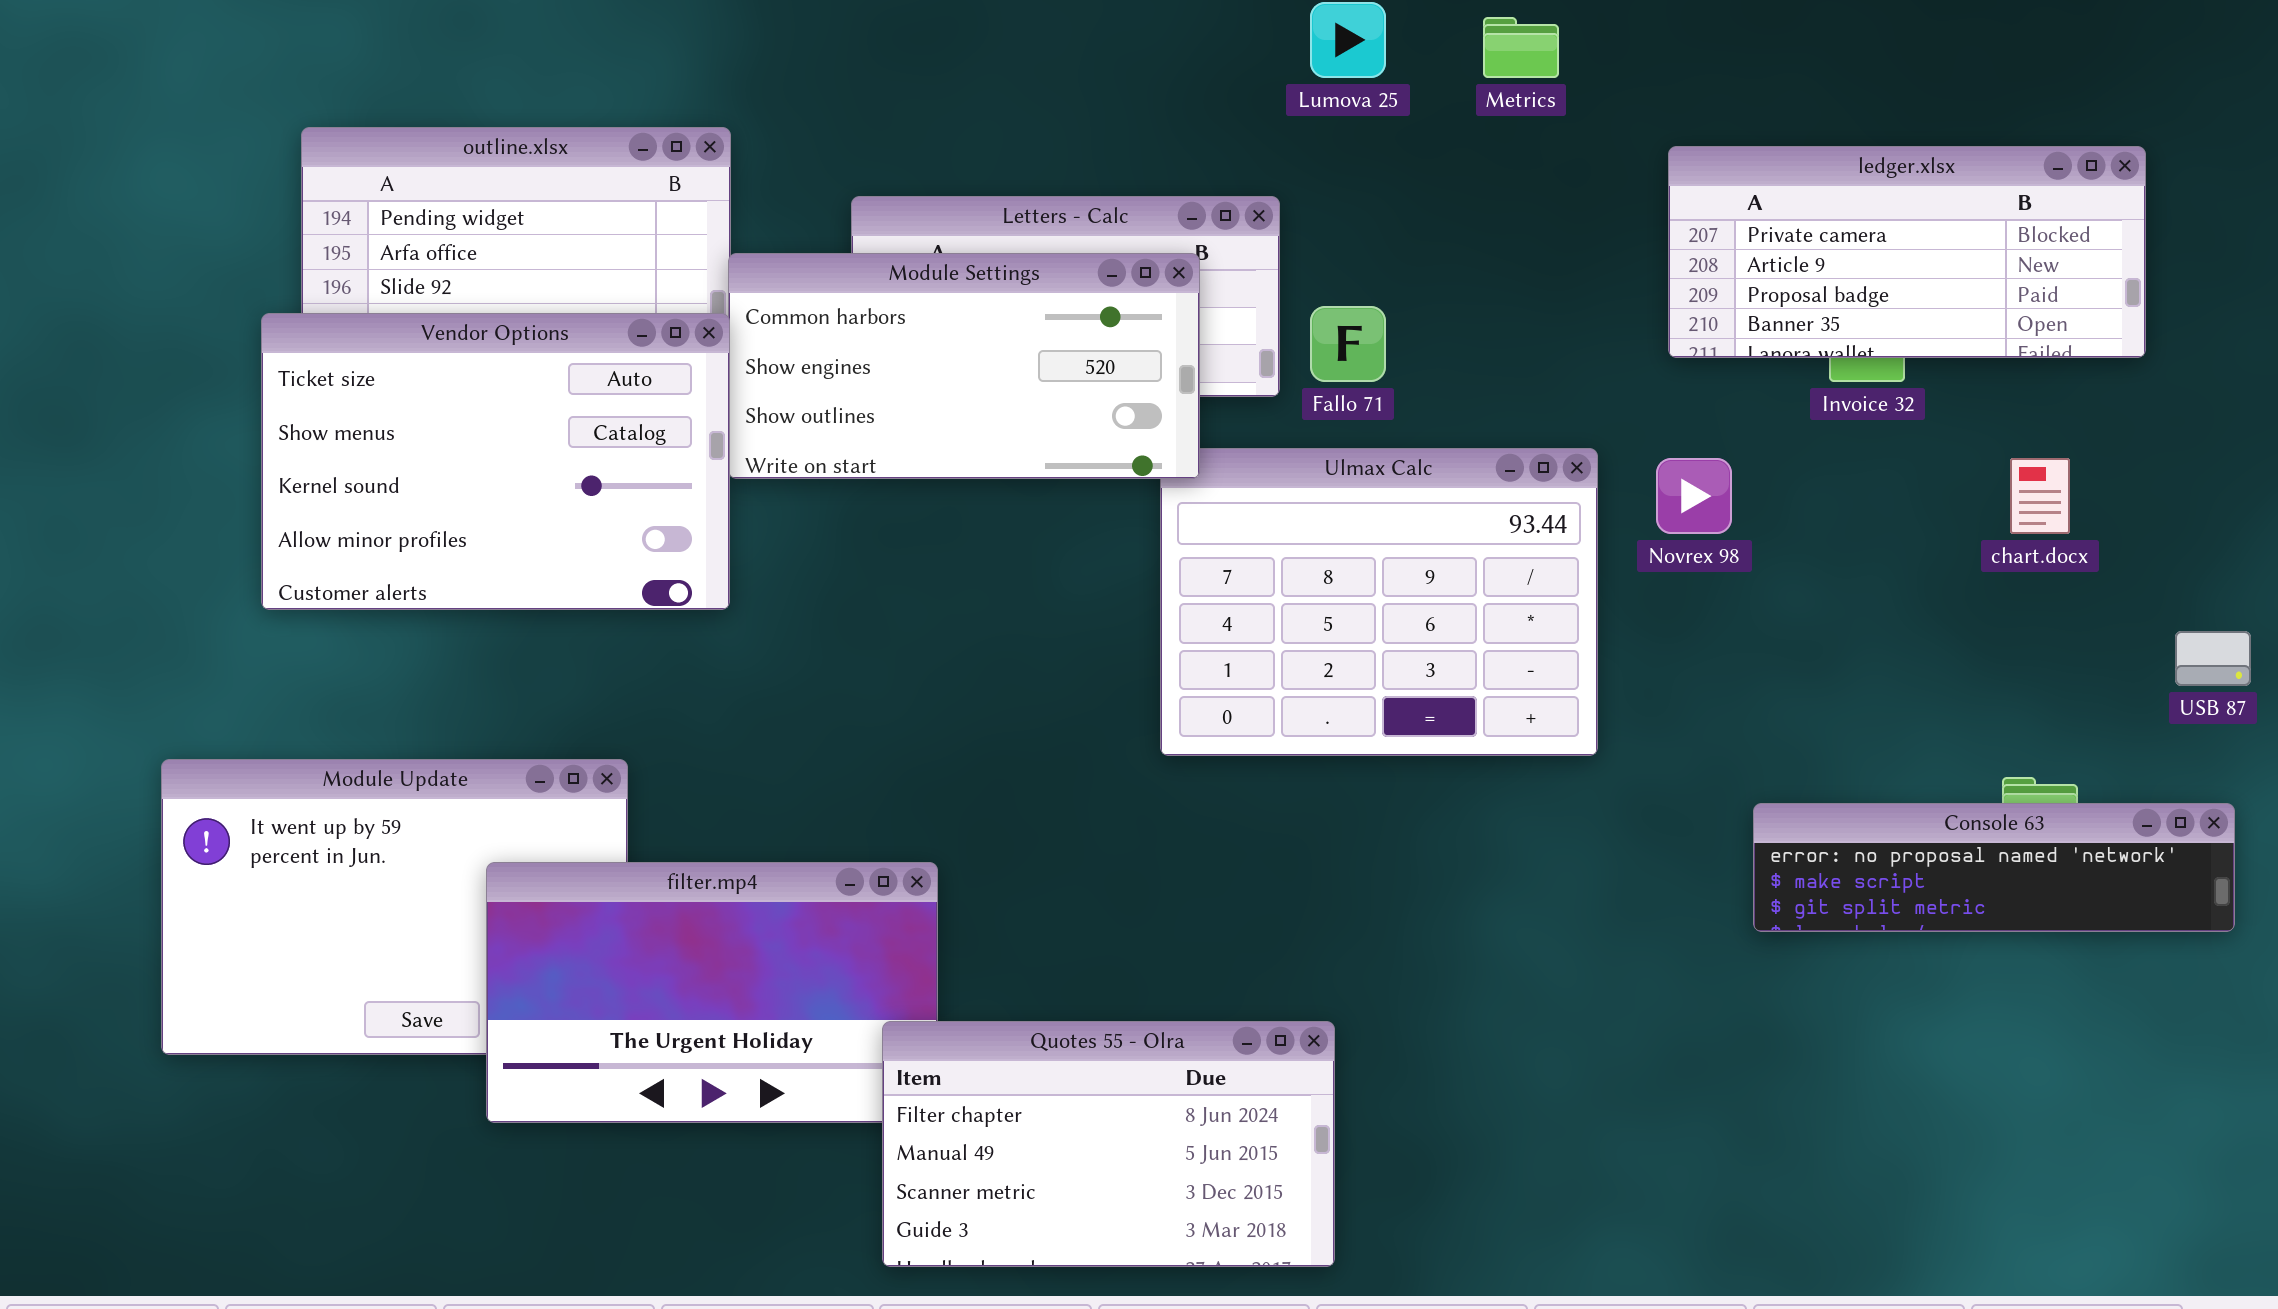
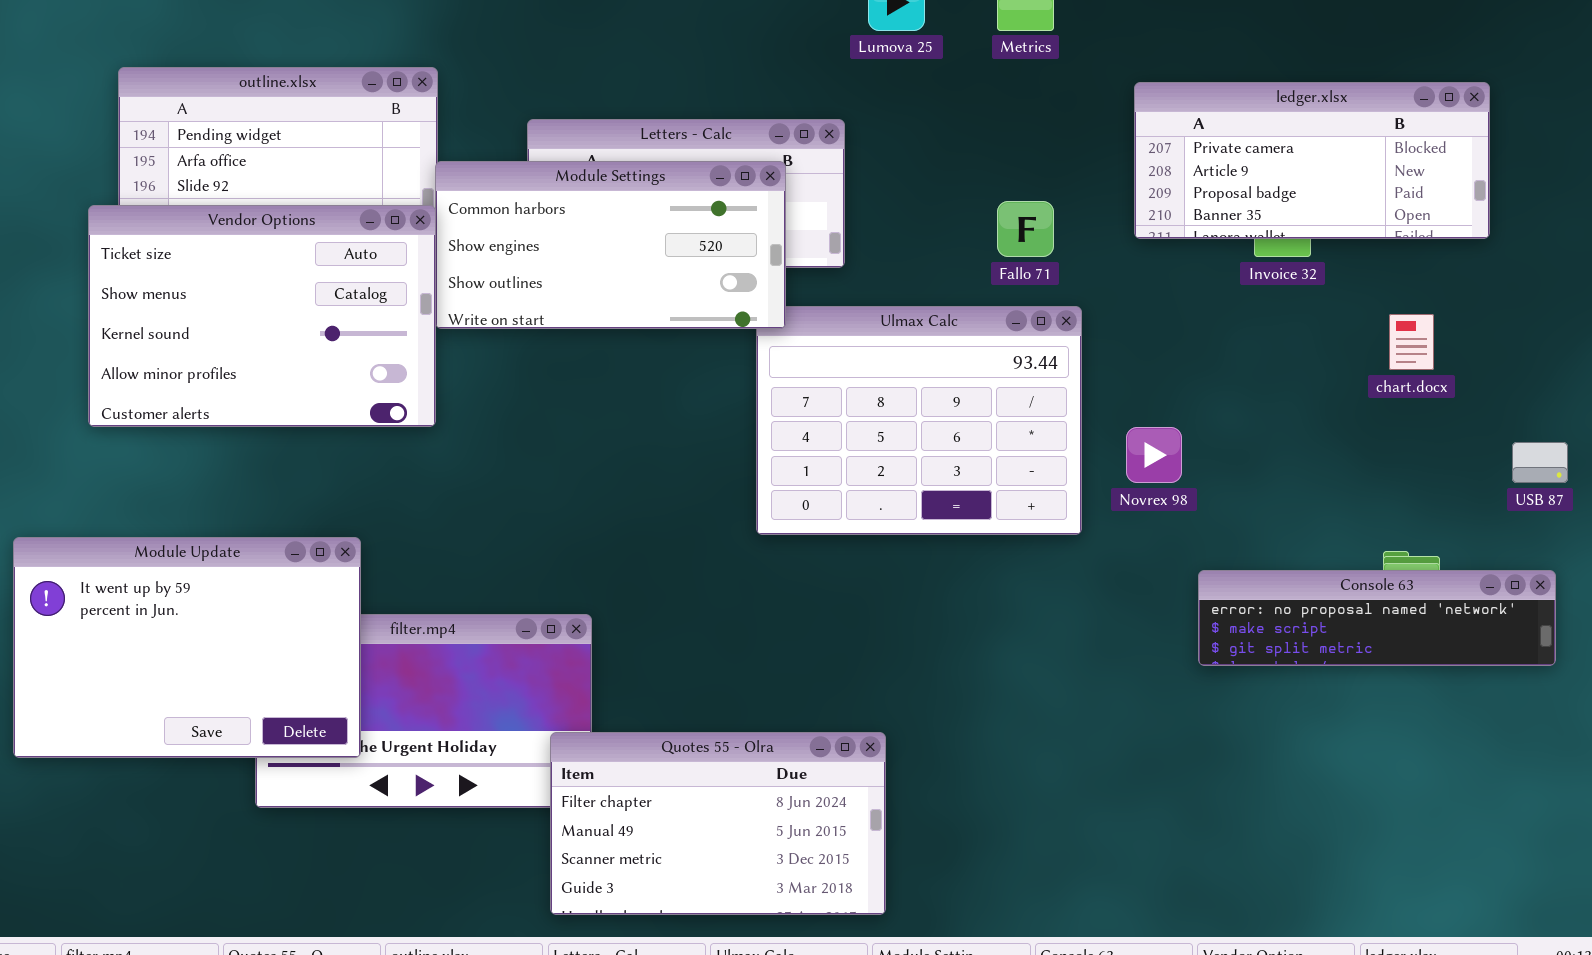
Fallo 71: [1310,306,1386,382] -> [997,201,1054,257], moved
Novrex 98: [1656,458,1732,534] -> [1126,427,1182,483], moved
Module Update: [161,759,628,1055] -> [13,537,361,758], raised

